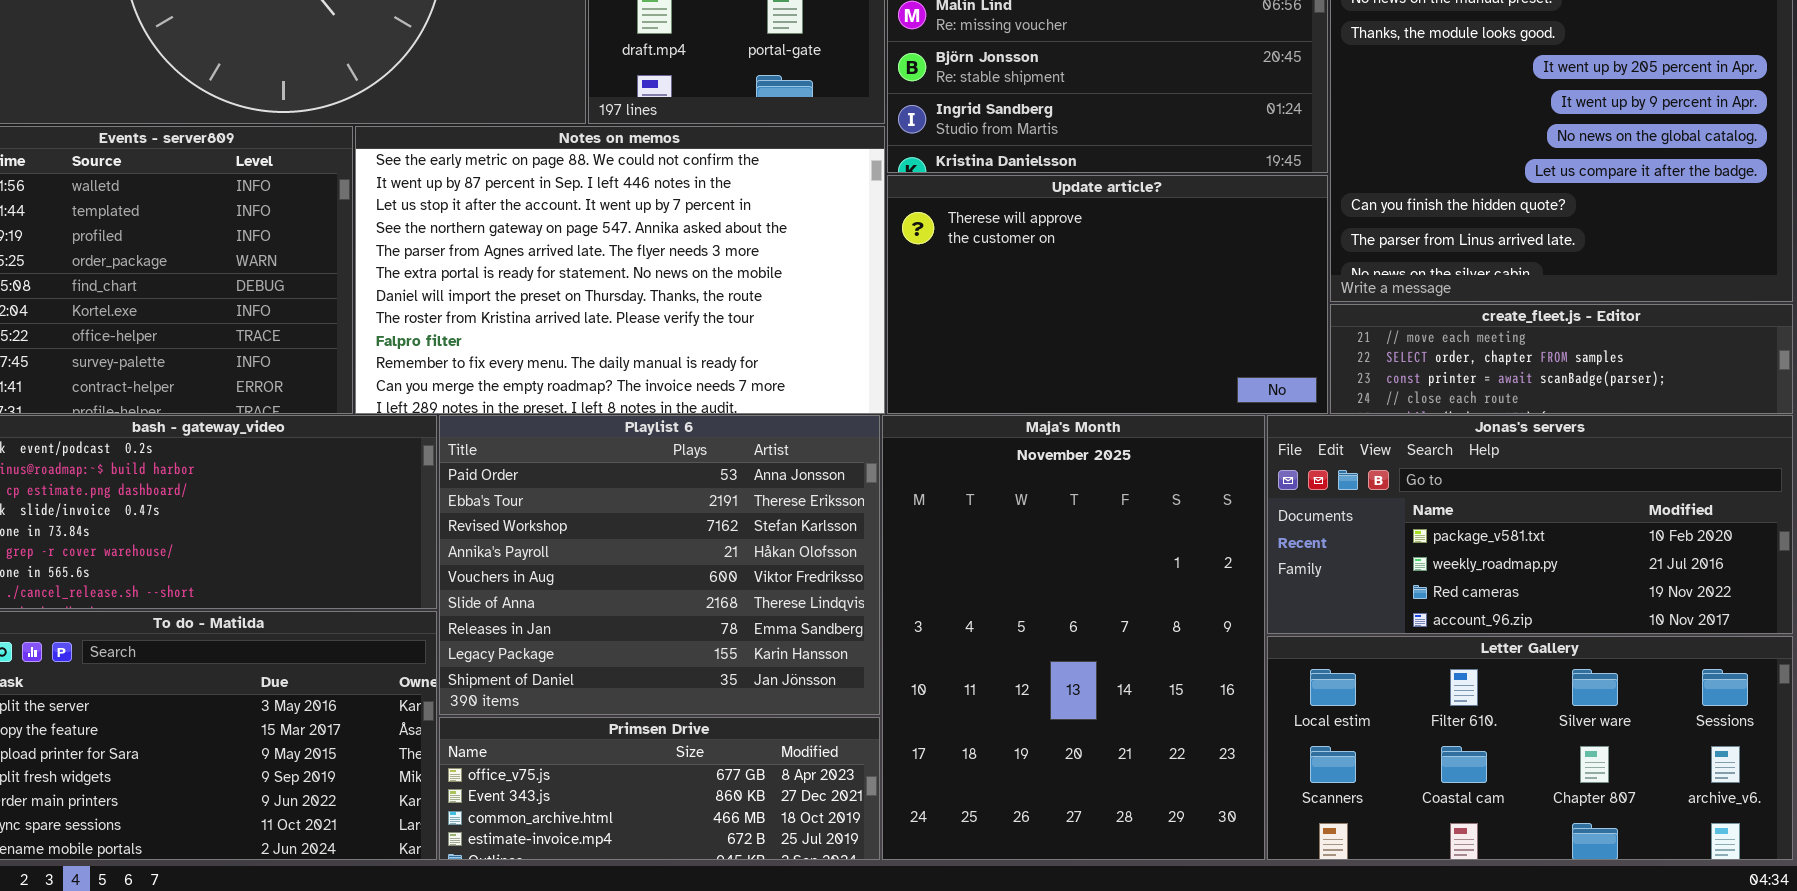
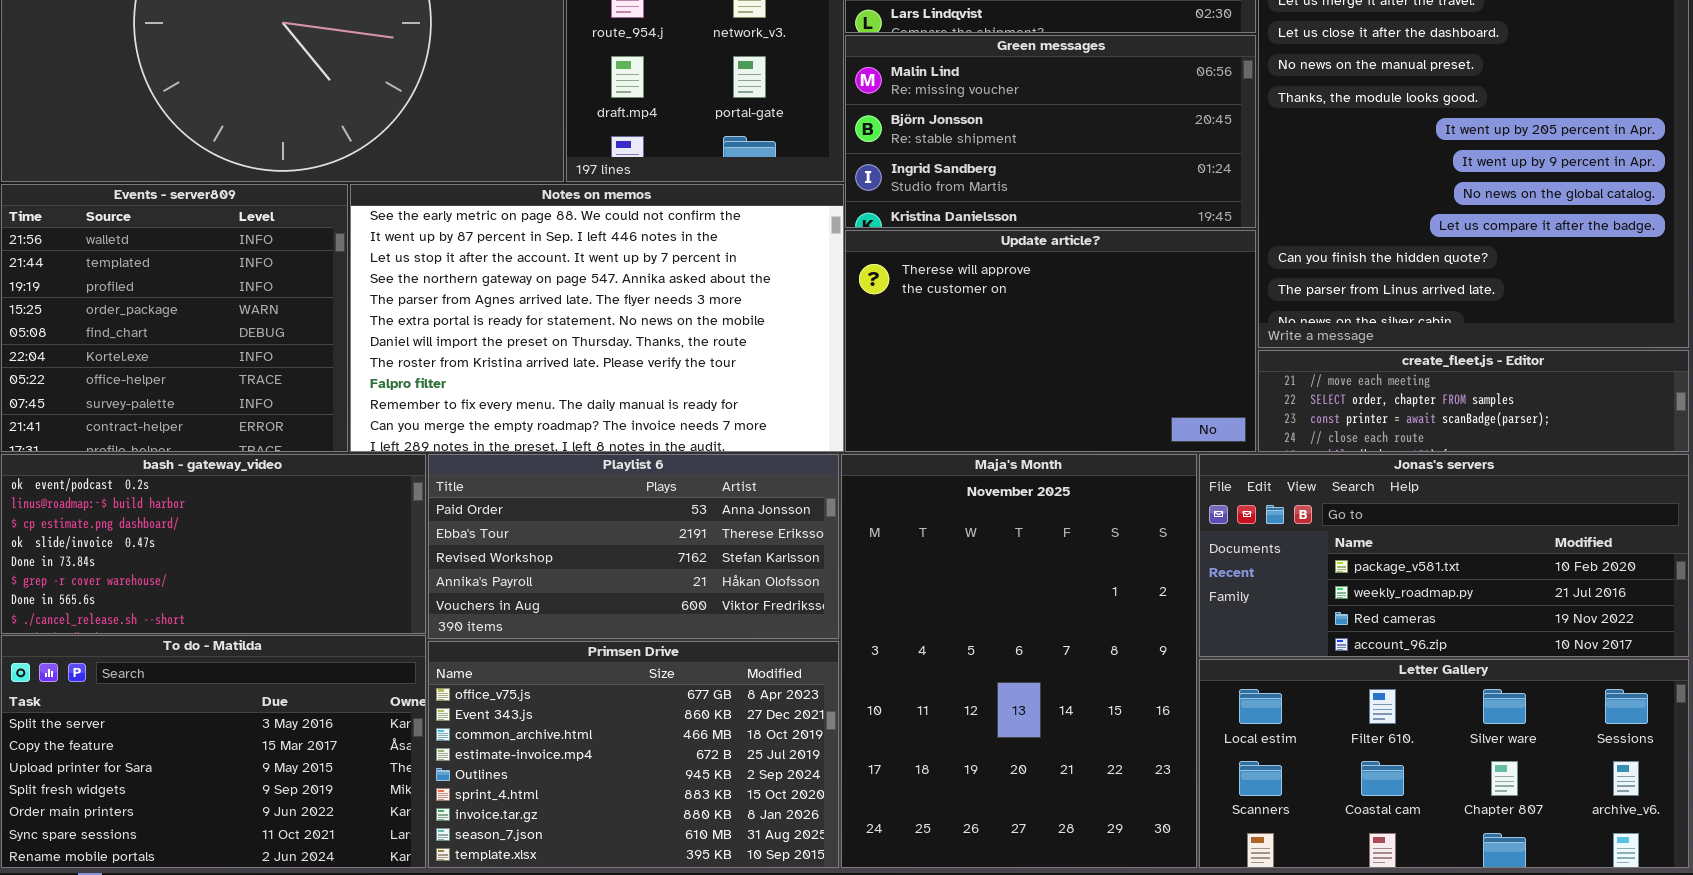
Playlist 6: [439,415,880,715] -> [428,454,839,639], resized
Primsen Drive: [439,717,880,860] -> [428,641,839,868], resized

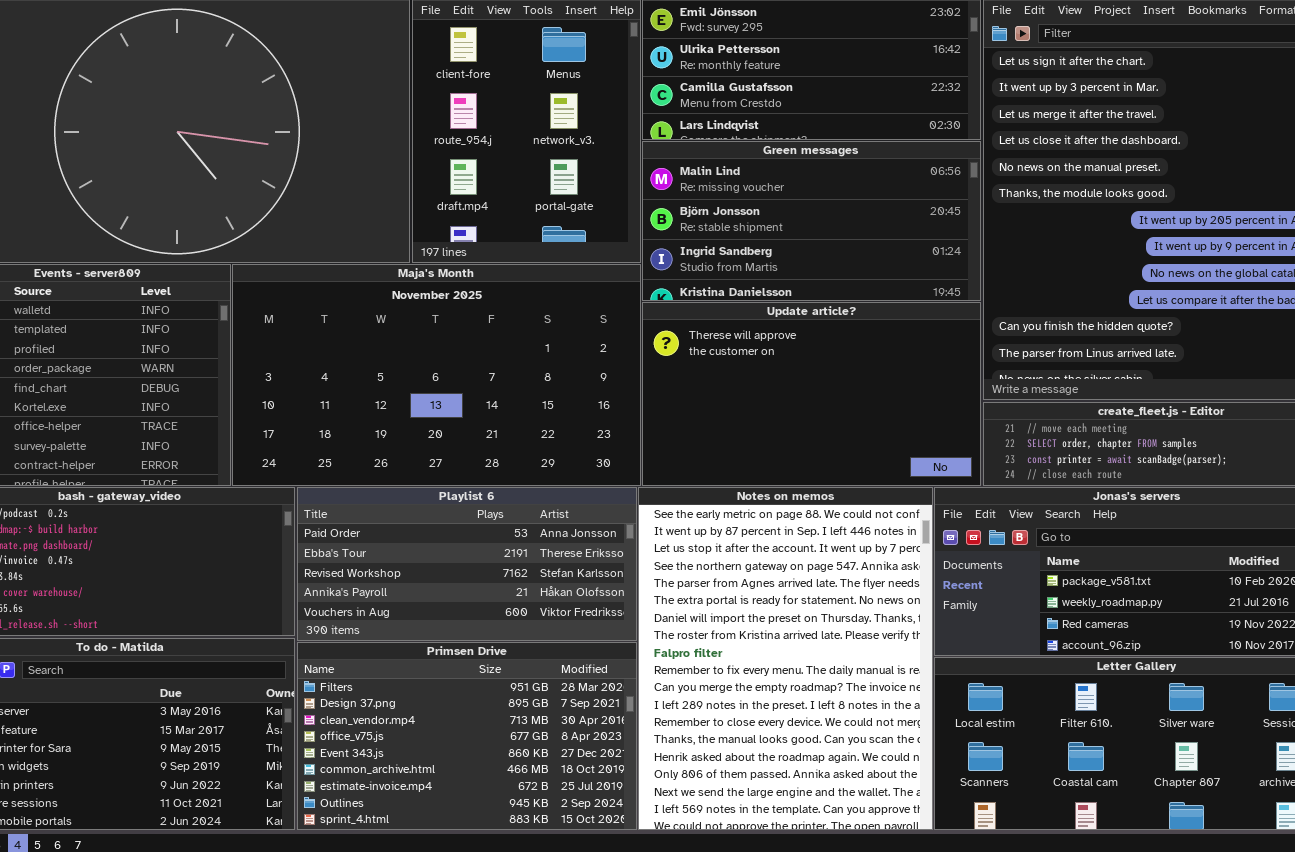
Notes on memos: [350,184,844,452] -> [638,487,933,830], moved, resized
Maja's Month: [841,454,1197,868] -> [232,264,641,486], moved, resized
Primsen Drive: [428,641,839,868] -> [297,642,637,830], scrolled up 3 rows

